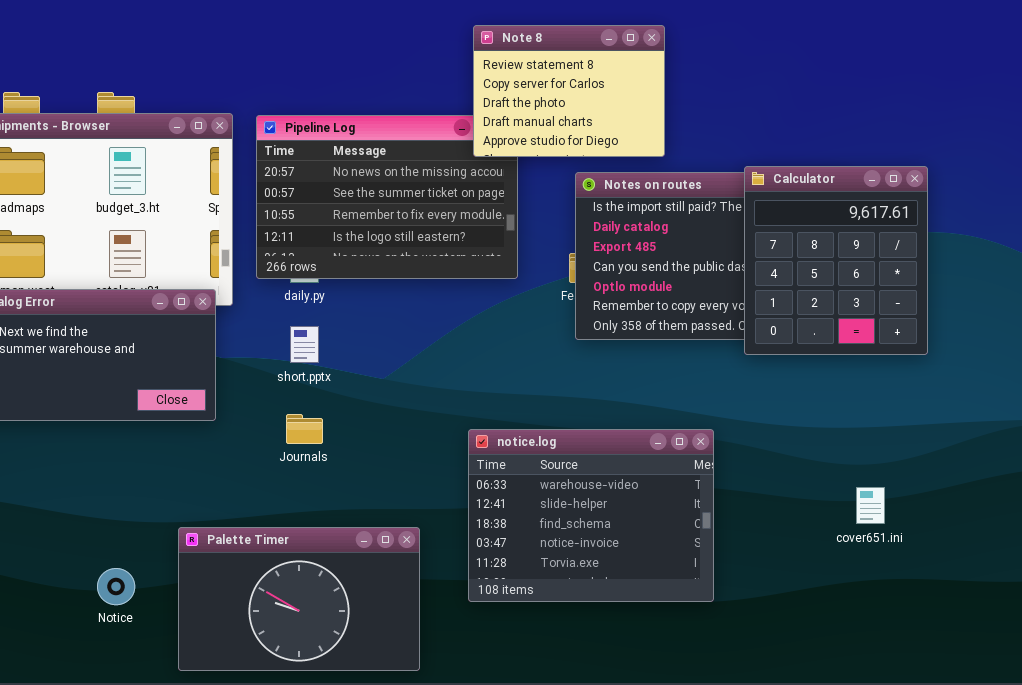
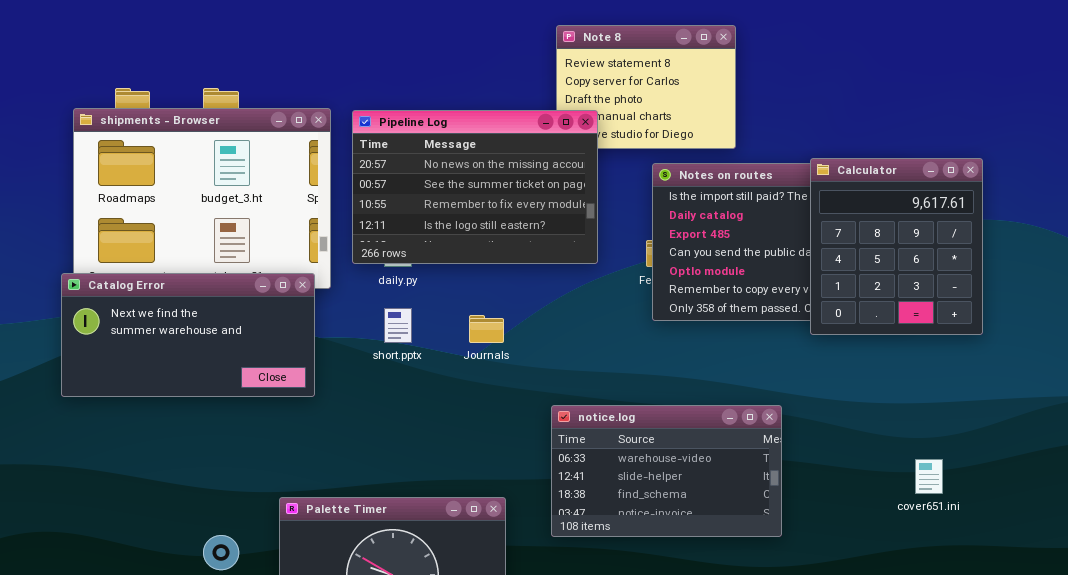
Pipeline Log: [256,115,518,279] -> [352,110,598,264], raised
Journals: [286,414,323,444] -> [469,315,504,343], moved
notice.log: [468,429,714,602] -> [551,405,782,537], resized

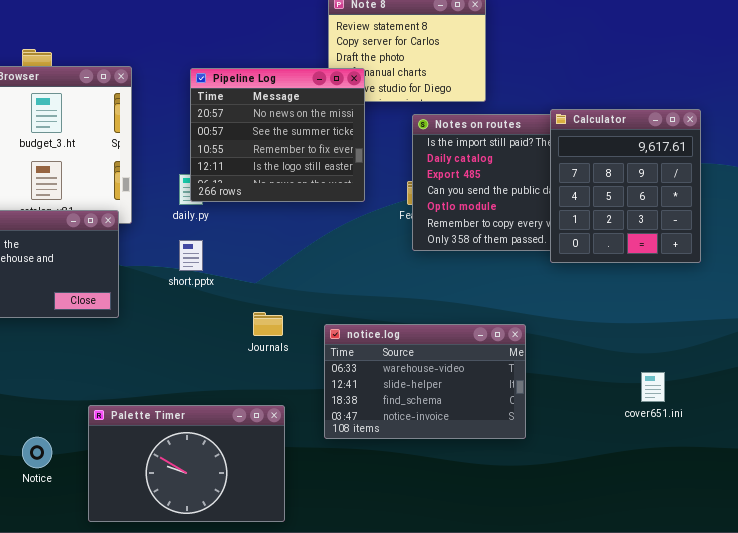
Pipeline Log: [352,110,598,264] -> [190,68,365,202], resized
Journals: [469,315,504,343] -> [253,312,283,336], moved

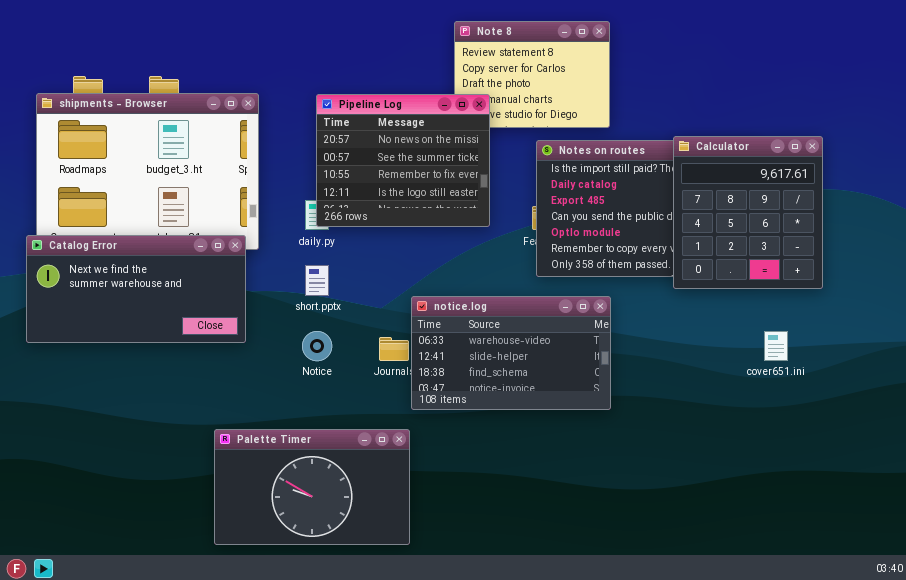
notice.log: [324,324,526,439] -> [411,296,611,410], moved
cover651.ini: [641,372,665,402] -> [764,331,788,361], moved
Notice: [22,437,52,468] -> [302,331,332,361], moved

